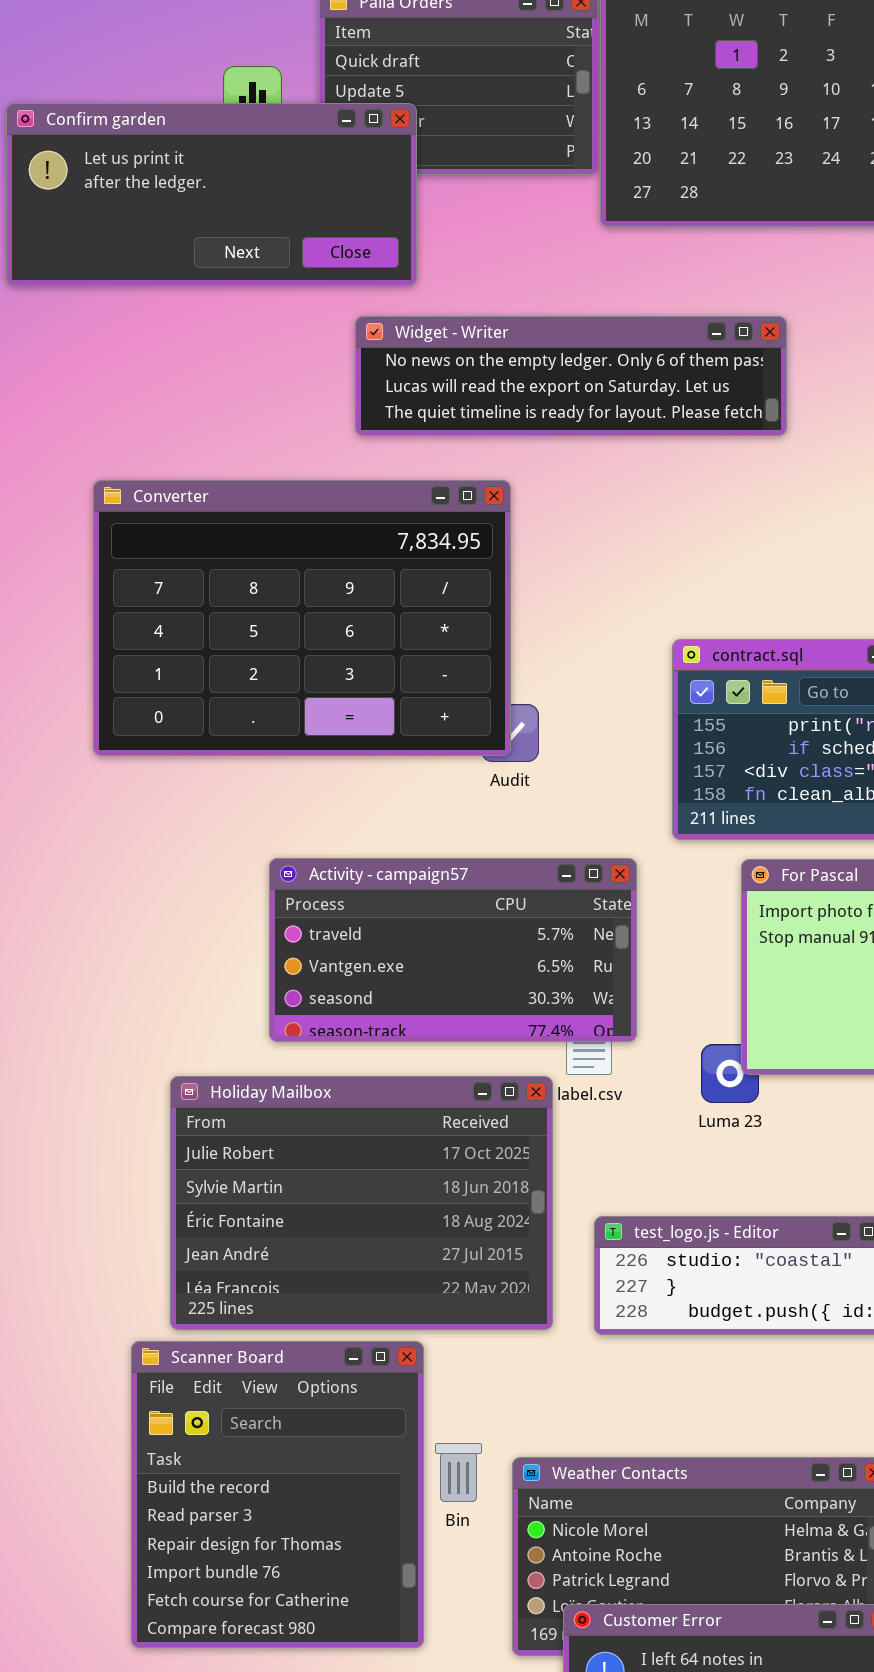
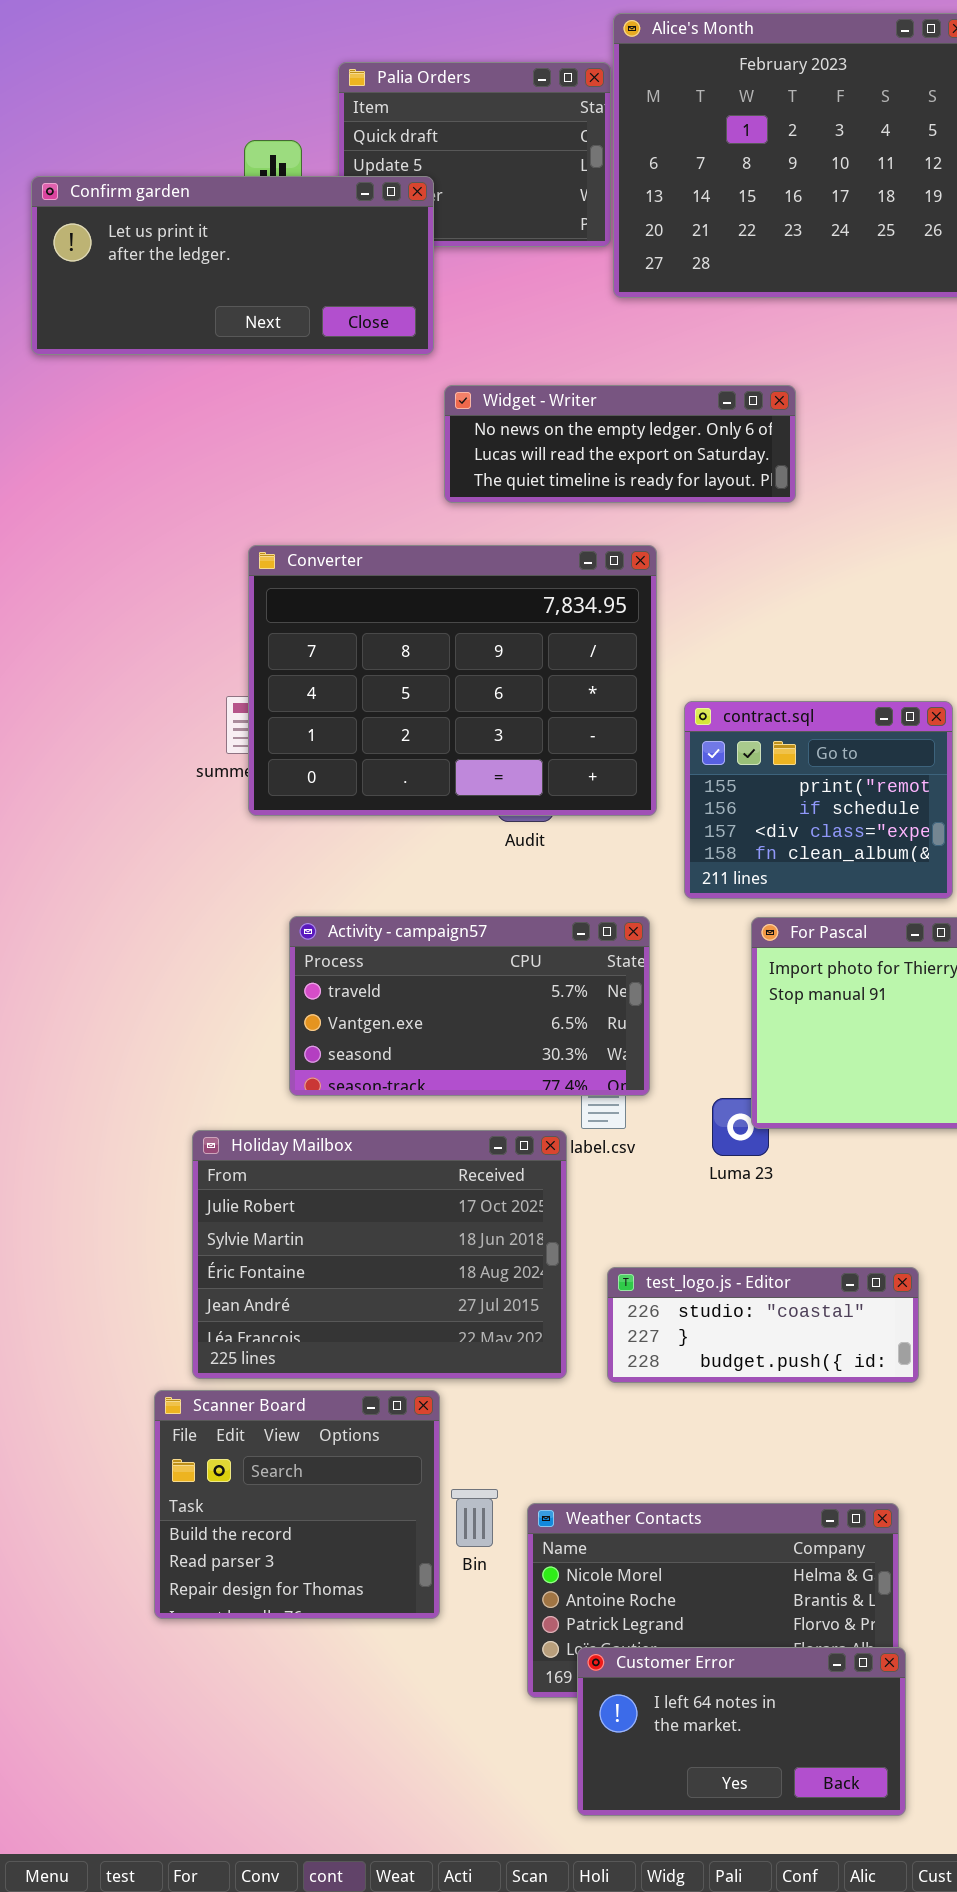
Widget - Writer: [355,316,787,436] -> [444,385,796,503], resized
Converter: [93,480,511,756] -> [248,545,657,816], moved
Scanner Board: [131,1341,424,1648] -> [154,1390,440,1619], resized

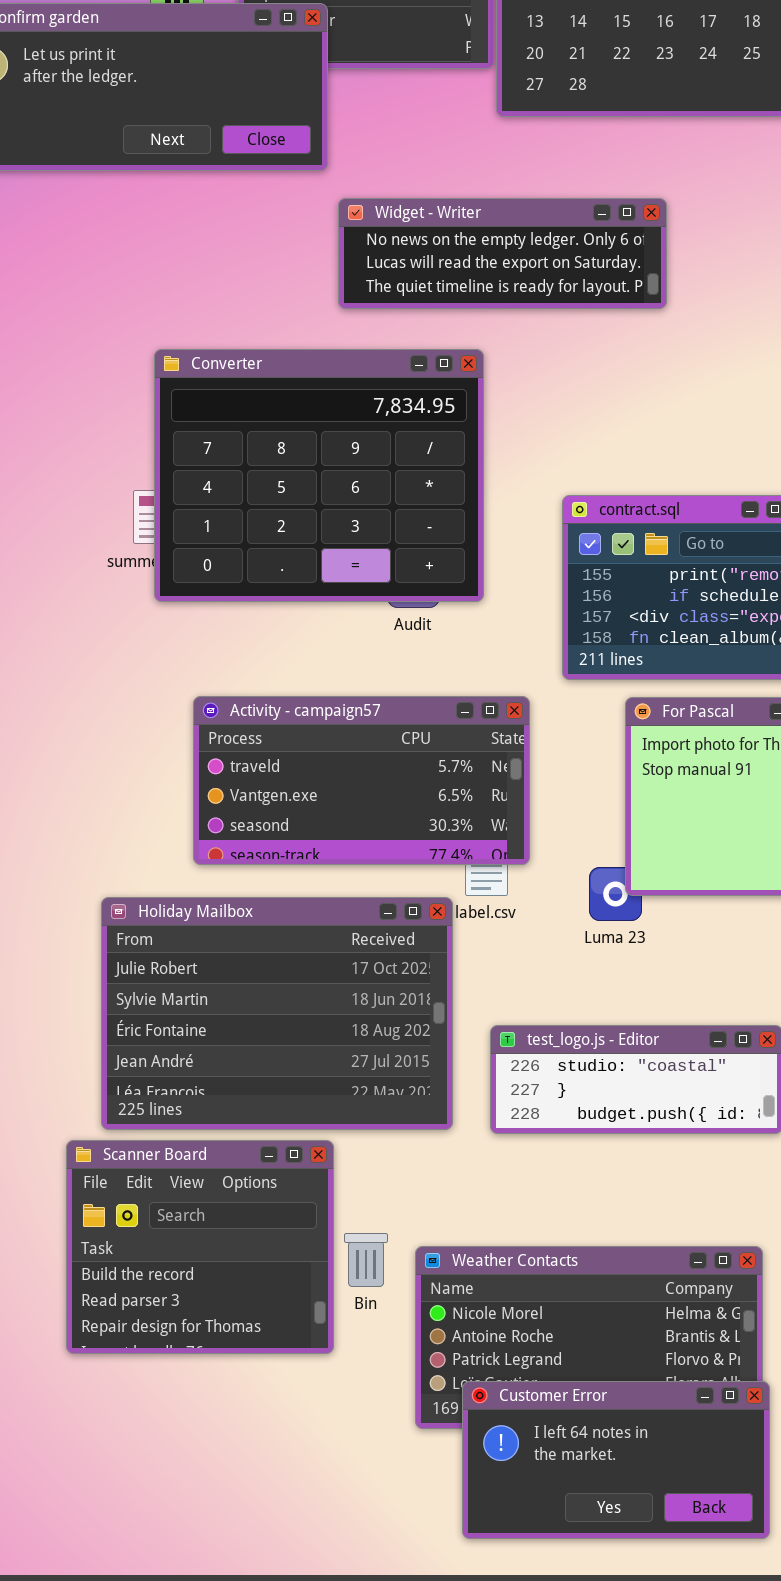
Converter: [248,545,657,816] -> [154,349,484,602], resized

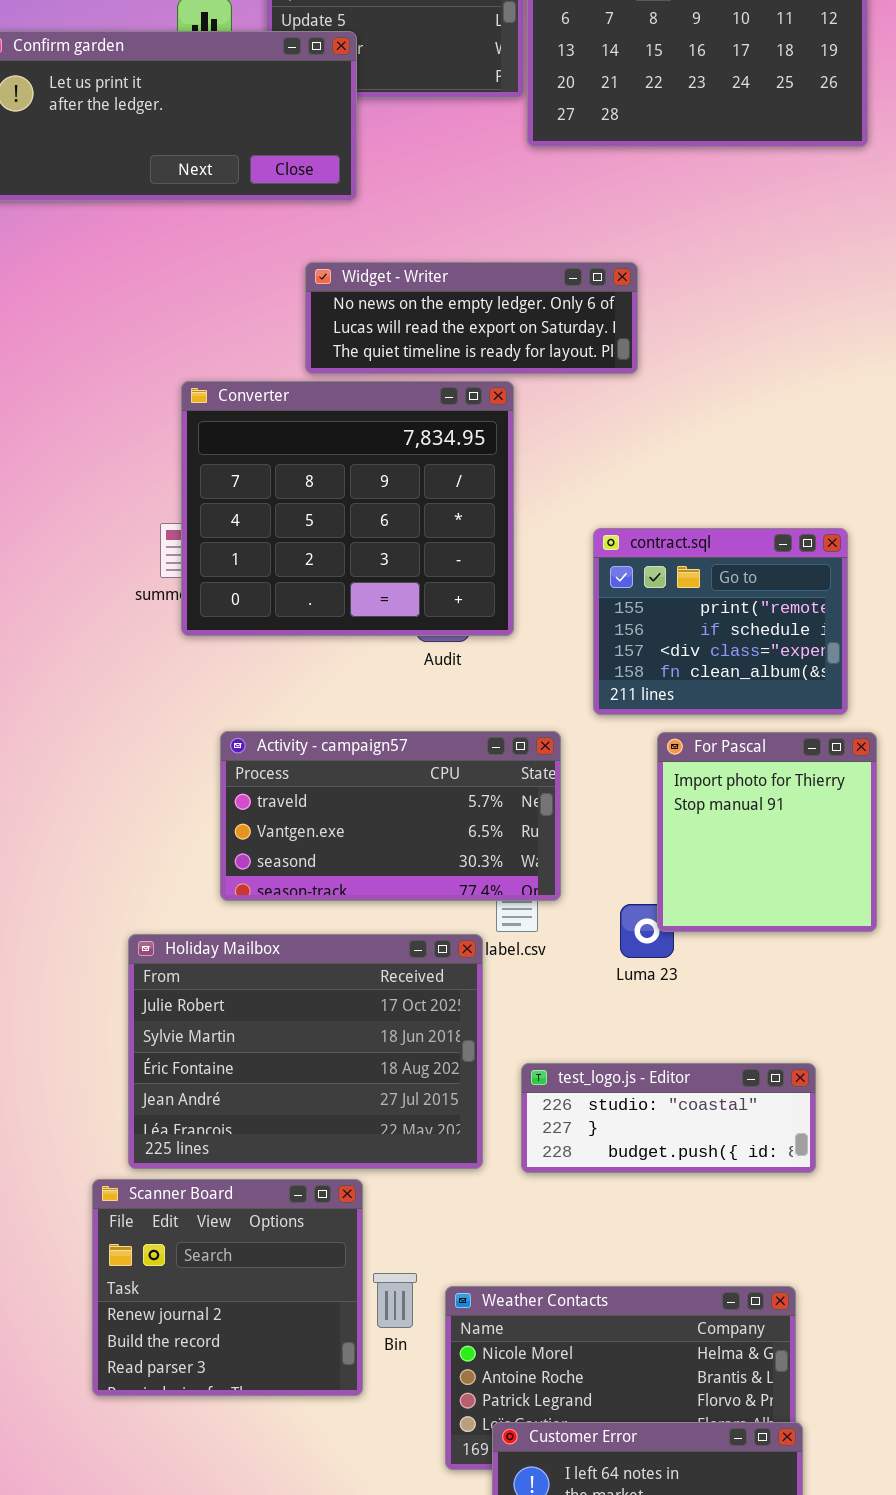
Widget - Writer: [338,198,667,309] -> [305,262,638,374], moved
Scanner Board: [66,1140,334,1354] -> [92,1179,363,1396], scrolled up 1 row

